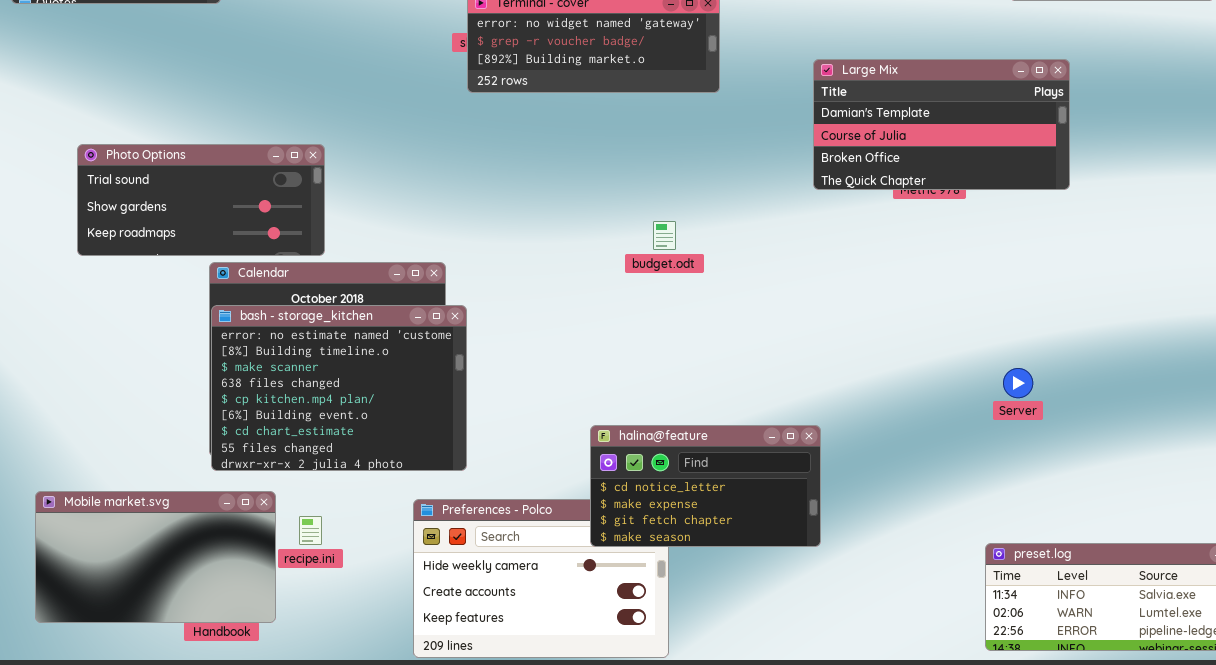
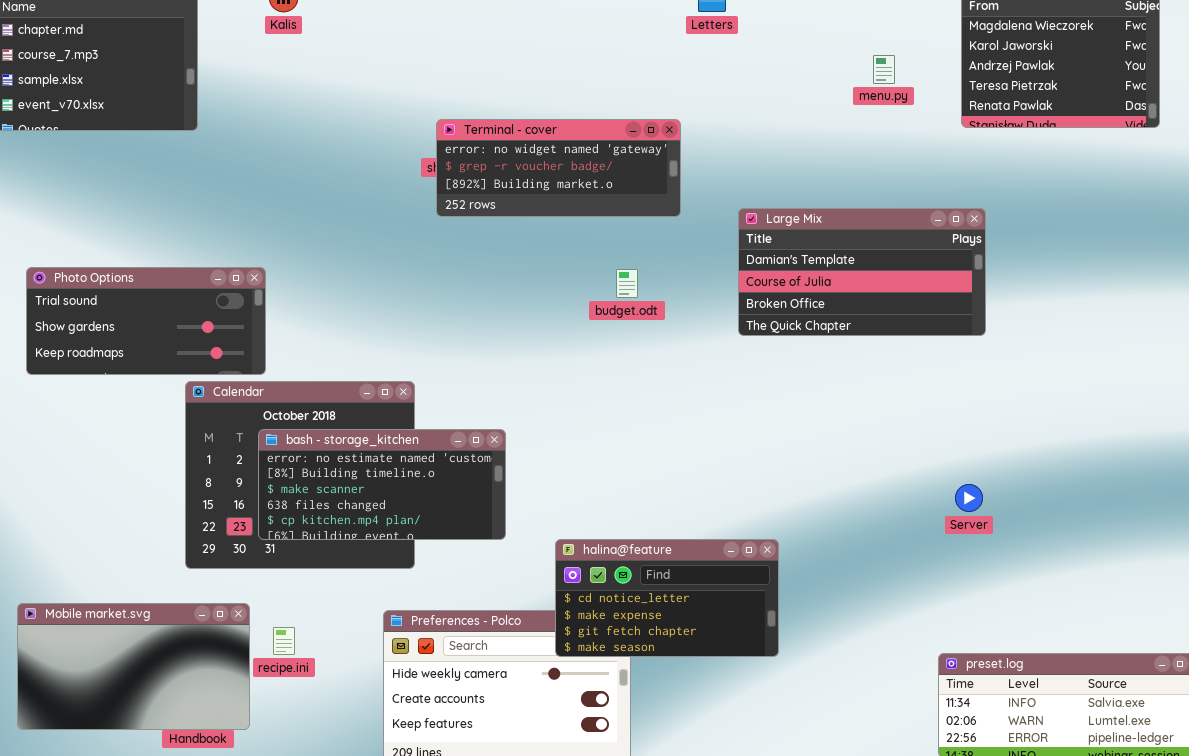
Large Mix: [813,59,1070,190] -> [738,208,986,336], moved
Photo Options: [77,144,325,256] -> [26,267,266,375], moved
budget.odt: [653,221,676,250] -> [616,269,638,298], moved
bash - storage_kitchen: [211,305,467,471] -> [258,429,506,540], moved, resized

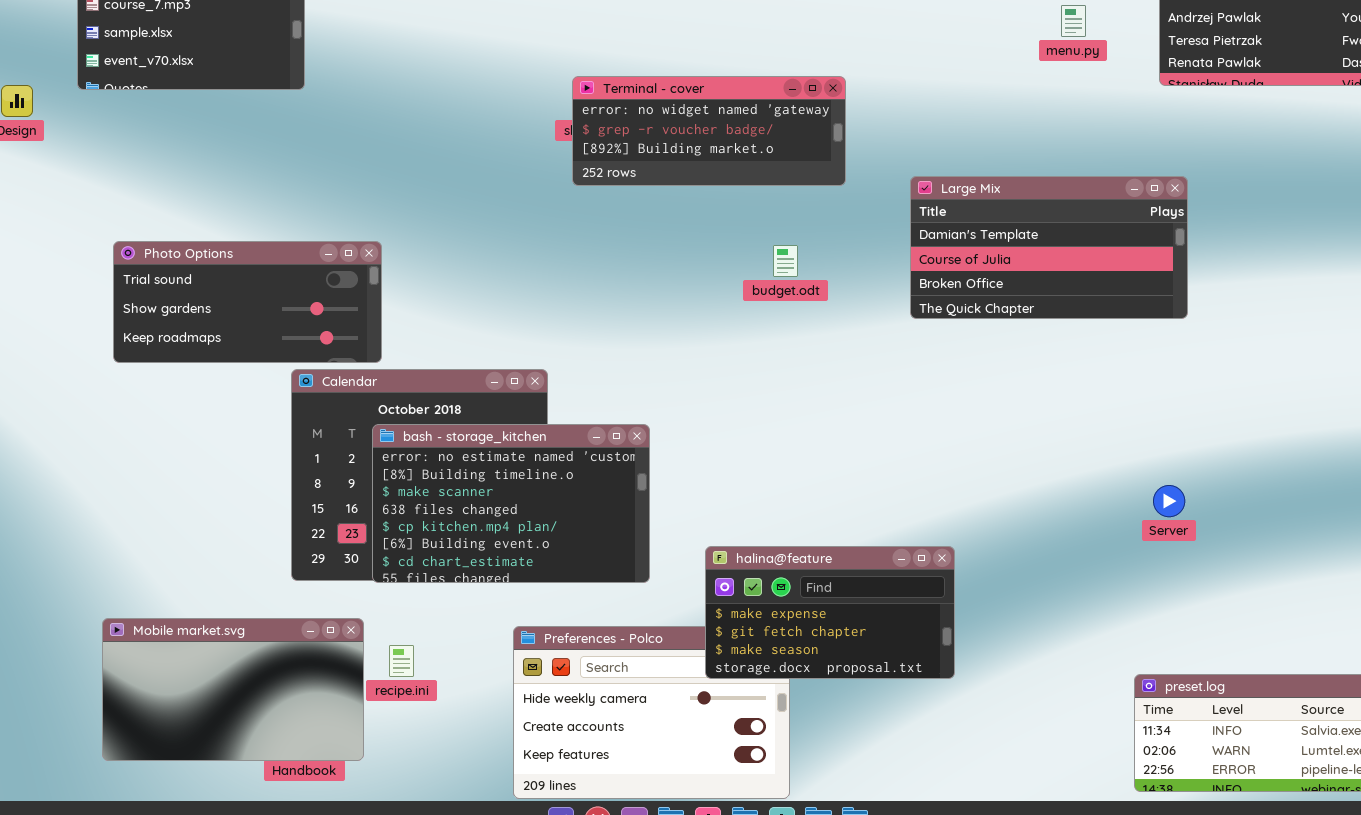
bash - storage_kitchen: [258,429,506,540] -> [372,424,650,583], resized
halina@feature: [555,539,779,657] -> [705,546,955,679], scrolled down 1 row

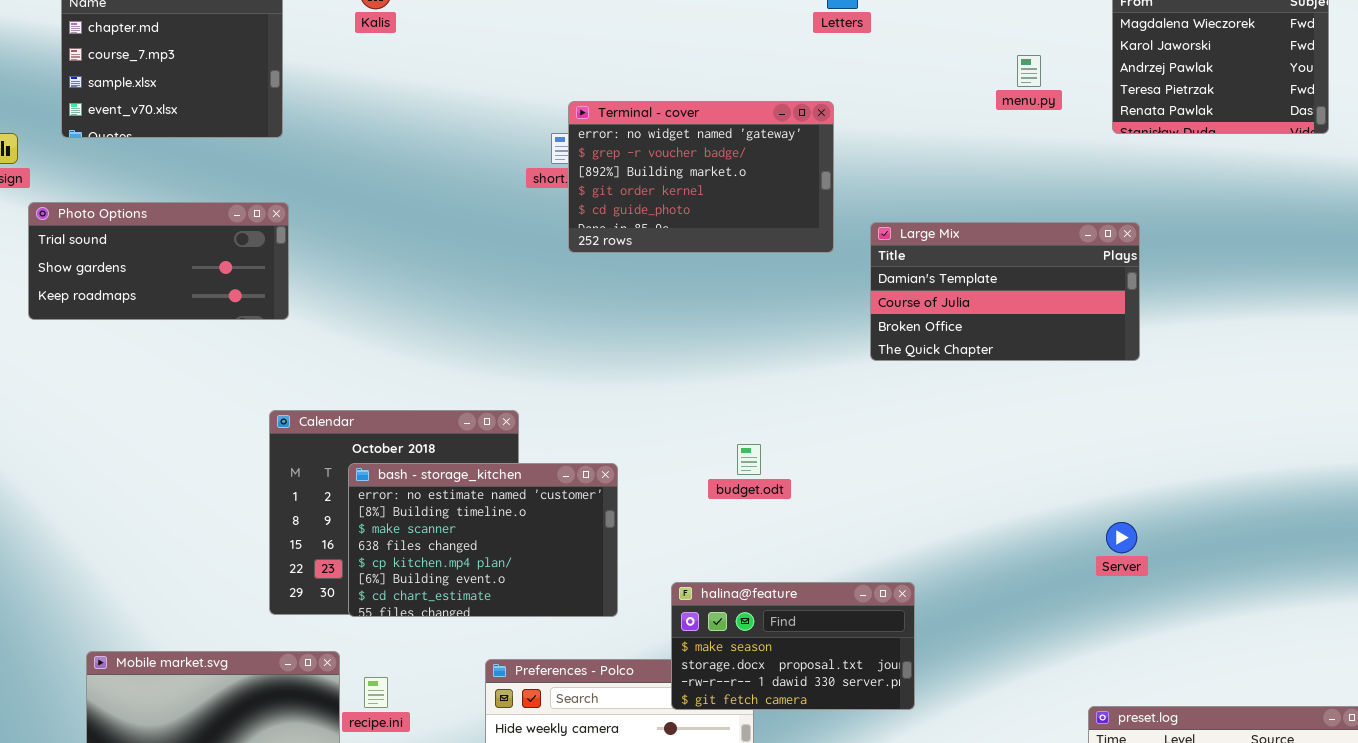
Terminal - cover: [572,76,846,186] -> [568,101,834,253], moved, resized
Photo Options: [113,241,382,363] -> [28,202,289,320], moved
budget.odt: [773,245,798,277] -> [737,444,761,475], moved
halina@feature: [705,546,955,679] -> [671,582,915,710], scrolled down 2 rows

